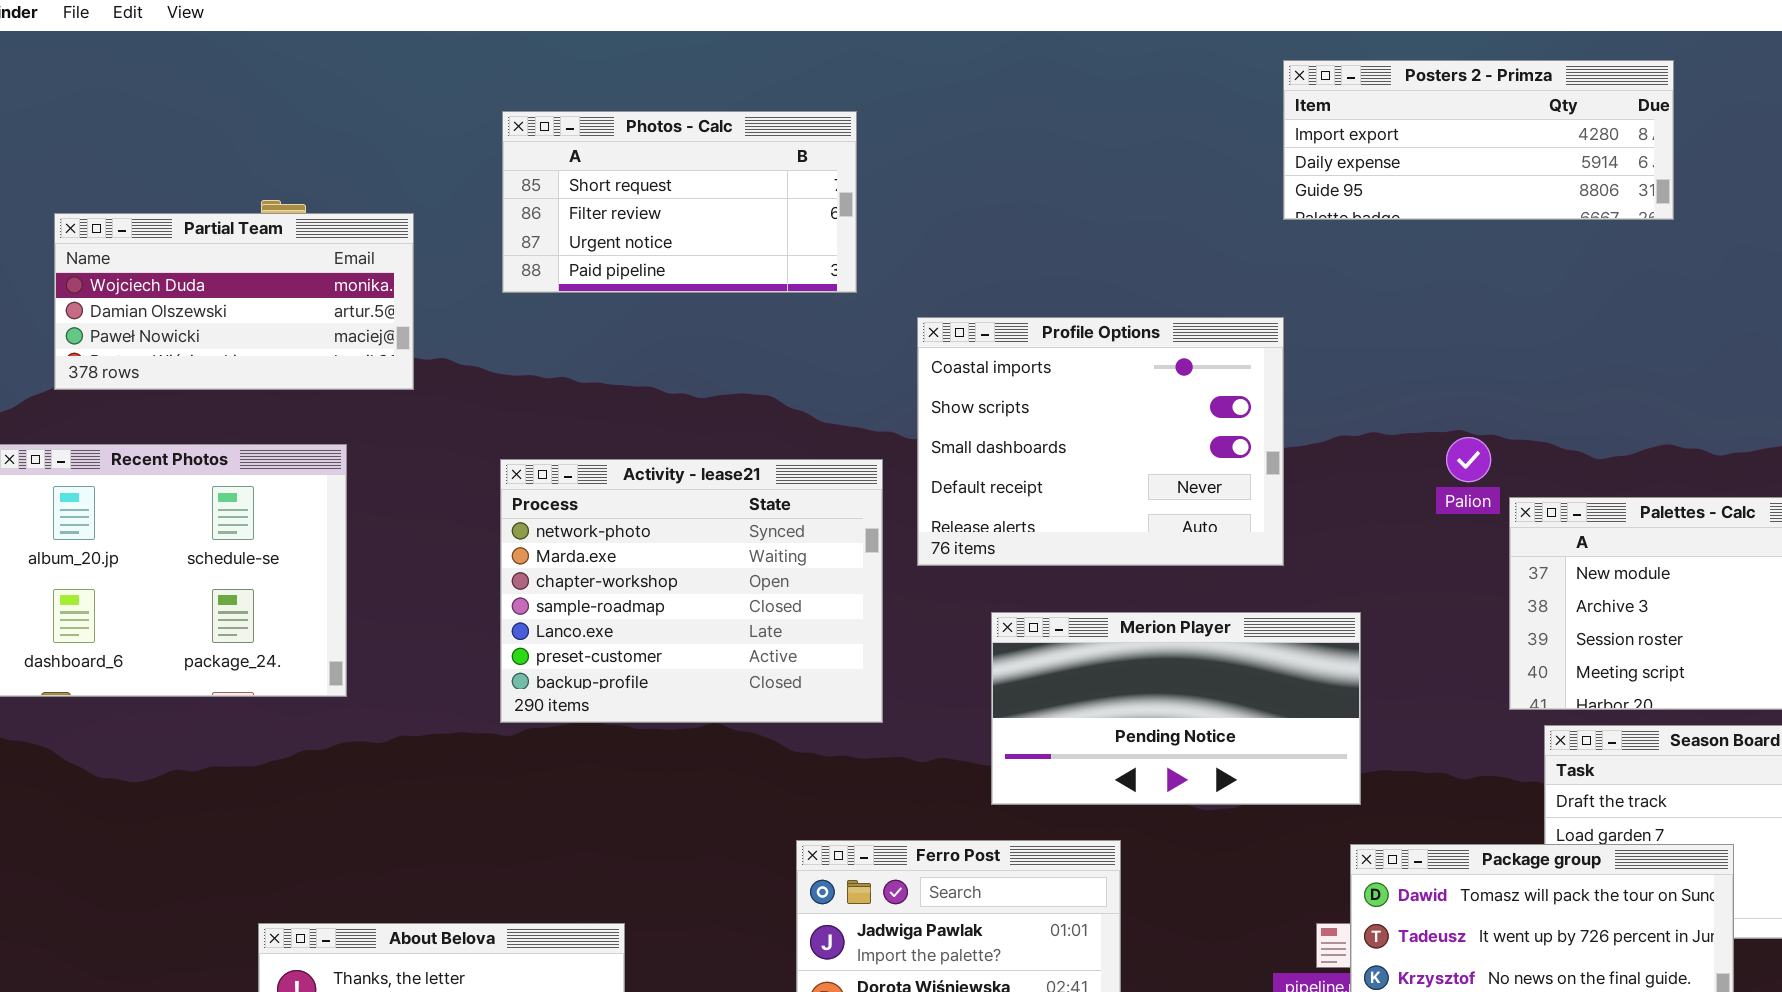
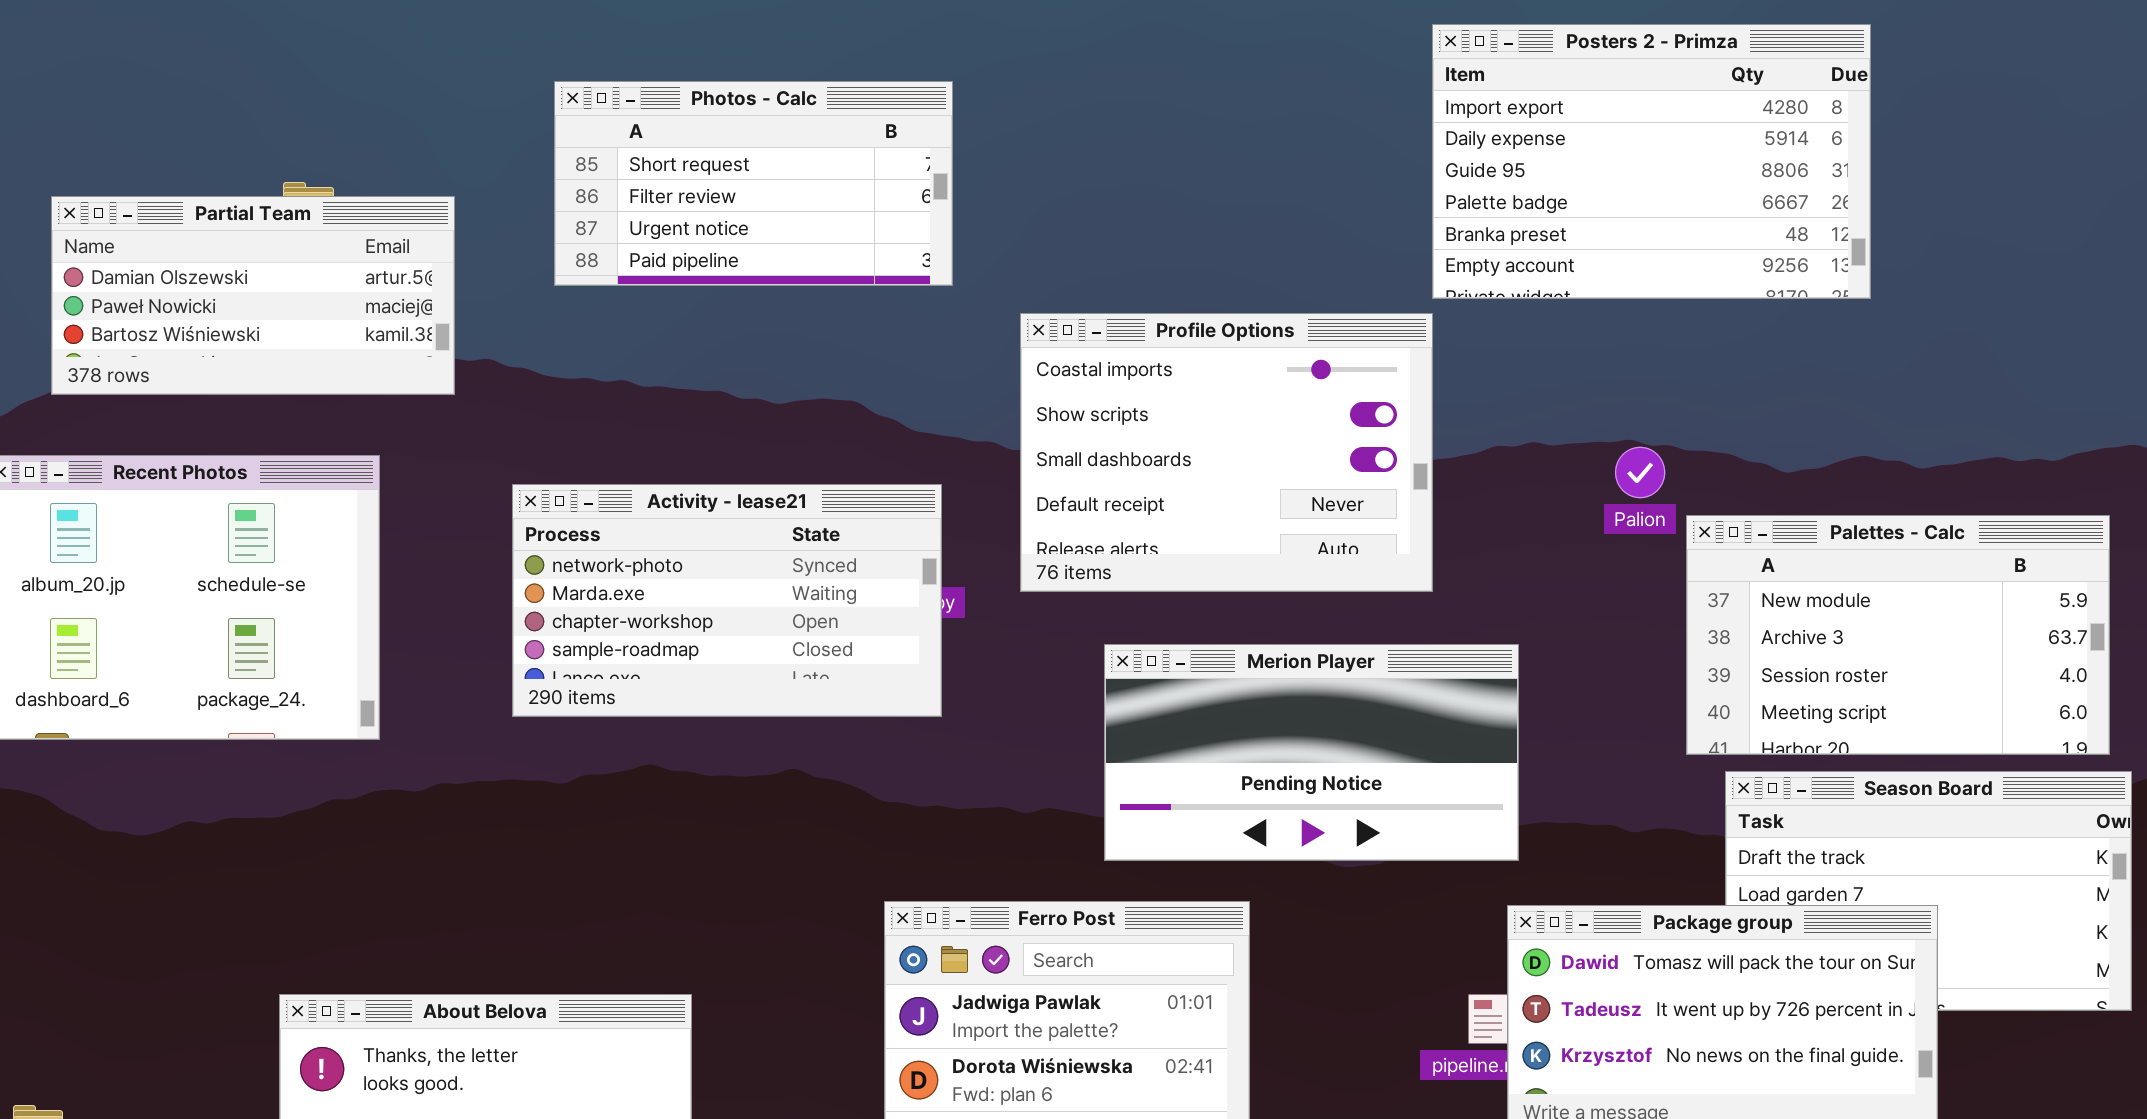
Posters 2 - Primza: [1283,60,1674,220] -> [1432,24,1871,299], resized
Partial Team: [54,213,414,390] -> [51,196,455,395], scrolled down 1 row
Activity - lease21: [500,459,883,723] -> [512,484,942,717], moved, resized

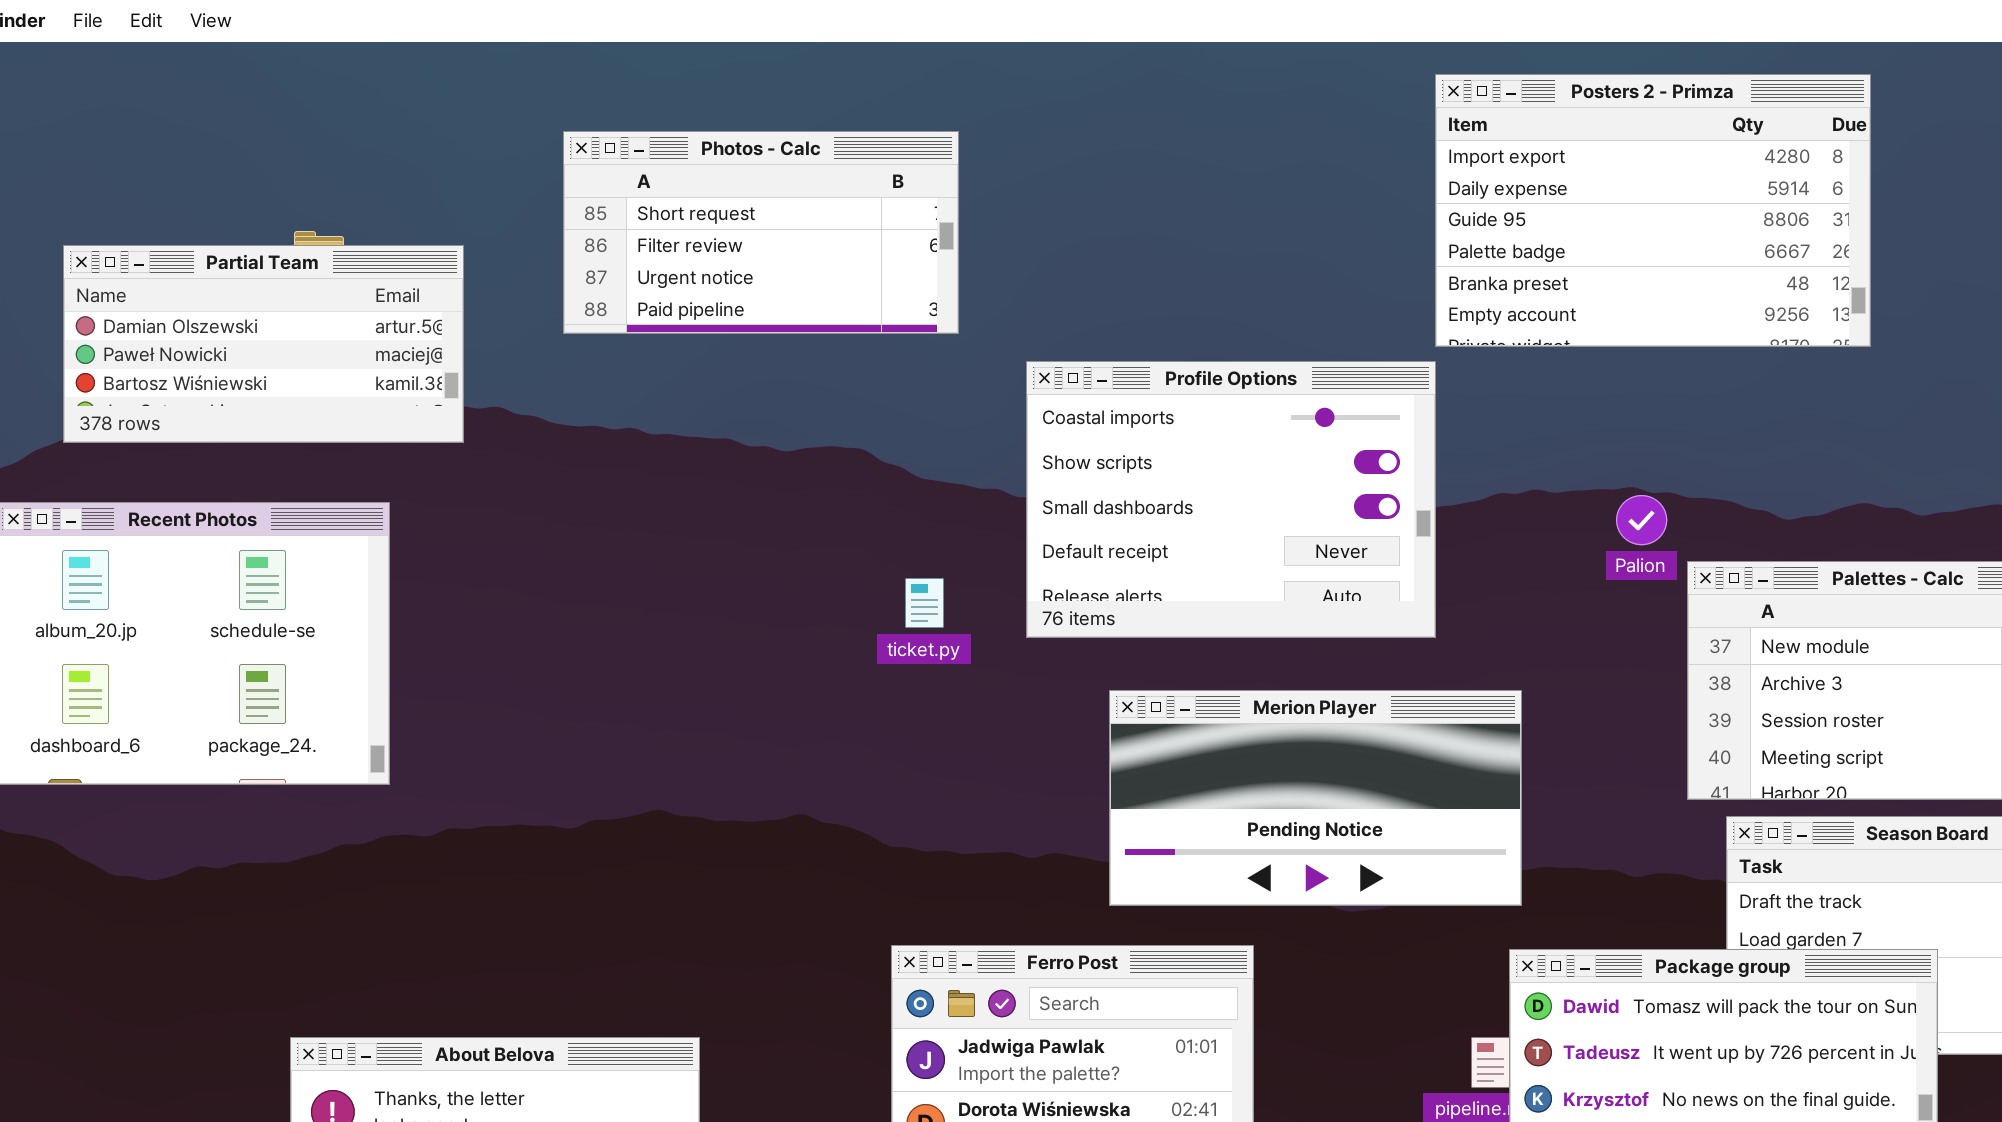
Activity - lease21: [512,484,942,717] -> none, closed

